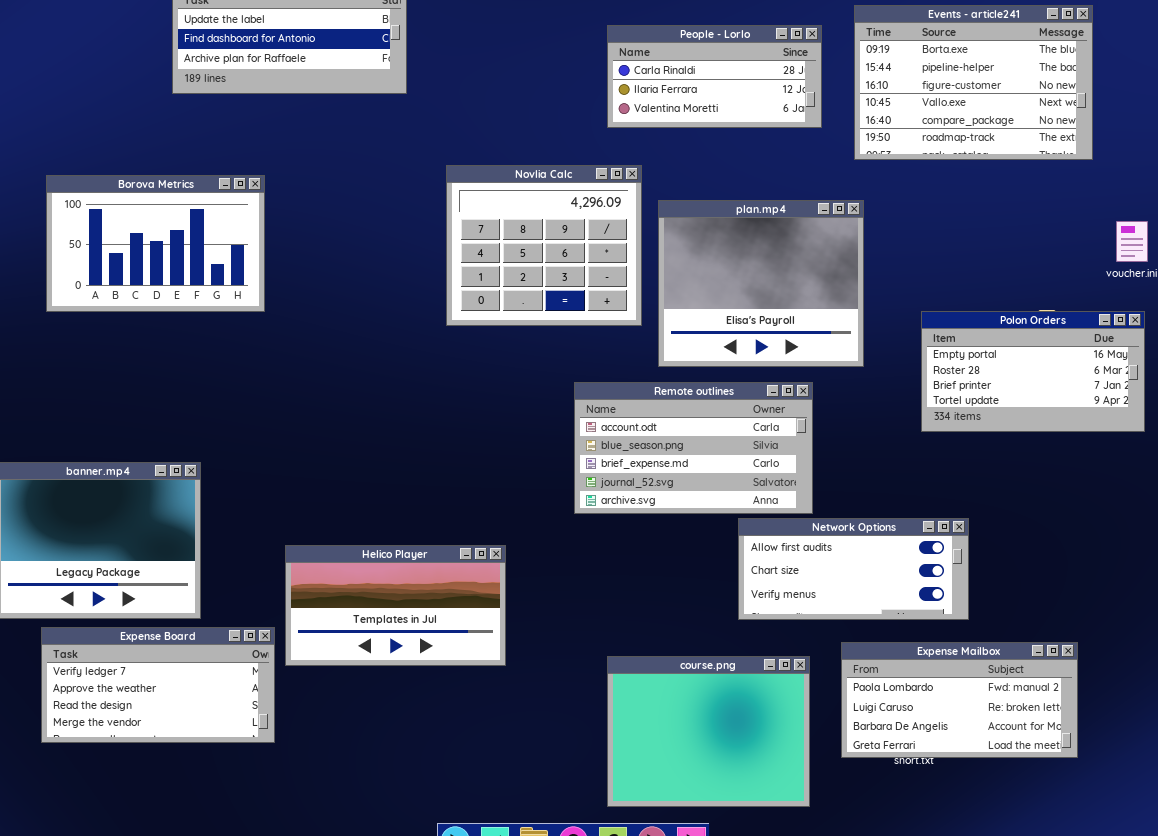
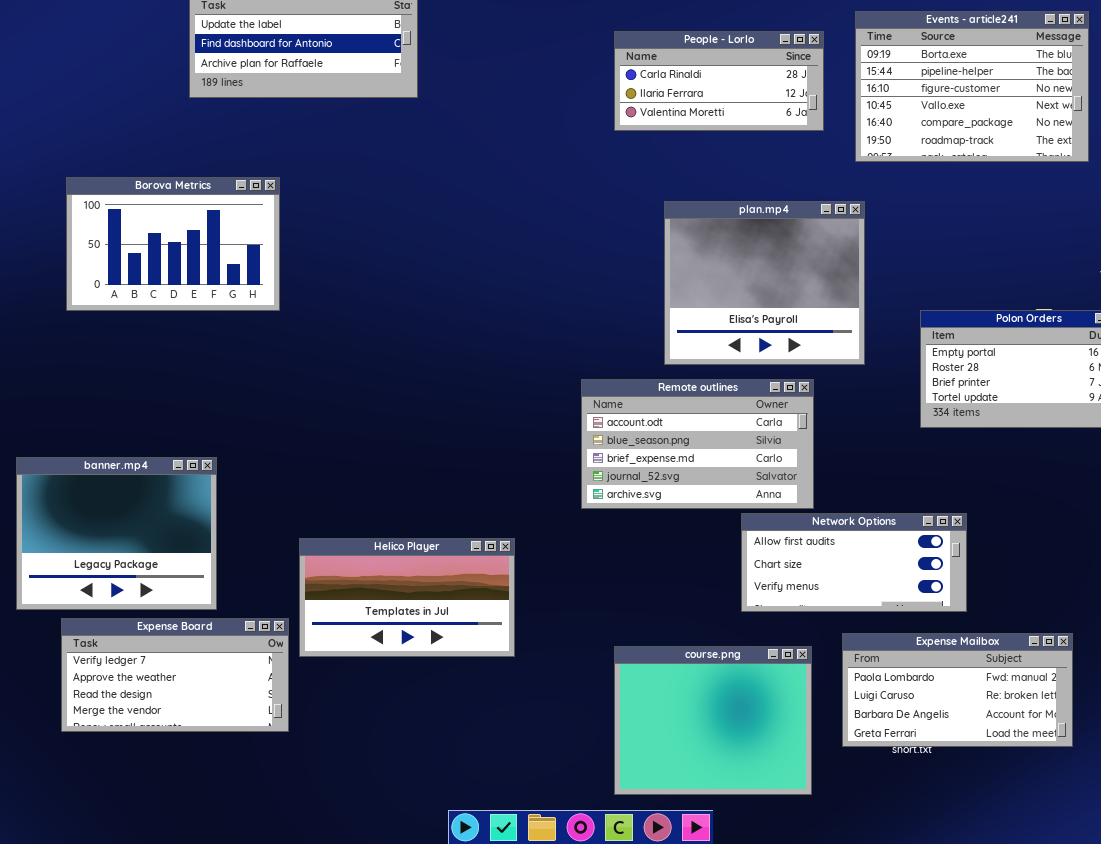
Novlia Calc: [446,165,642,326] -> none, closed

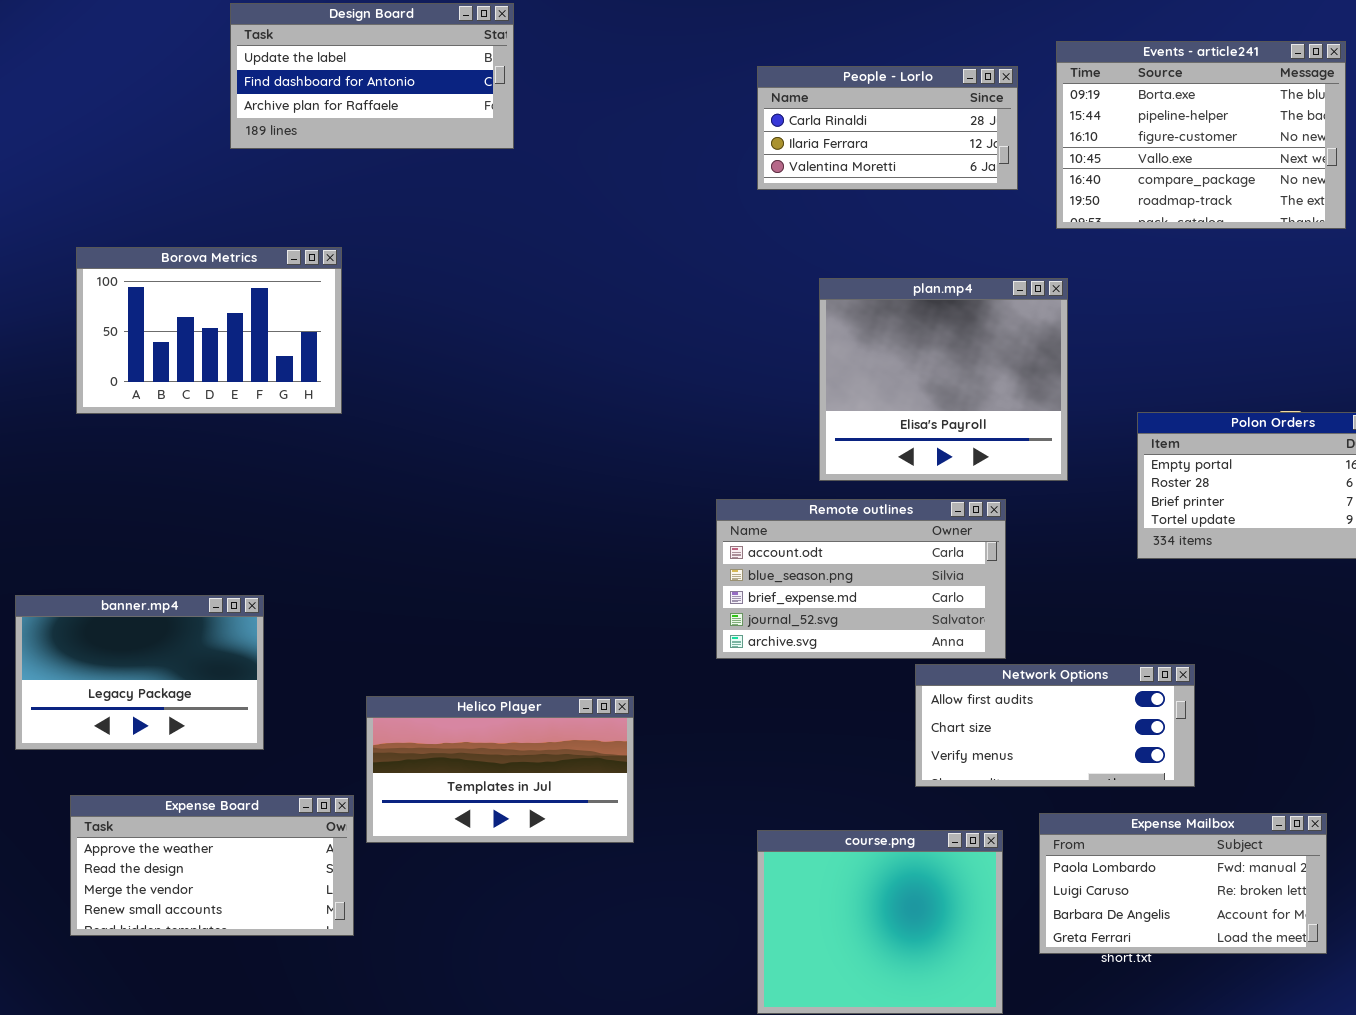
banner.mp4: [16,457,217,610] -> [15,595,264,750], resized
Expense Board: [61,618,289,732] -> [70,795,354,936], scrolled down 1 row

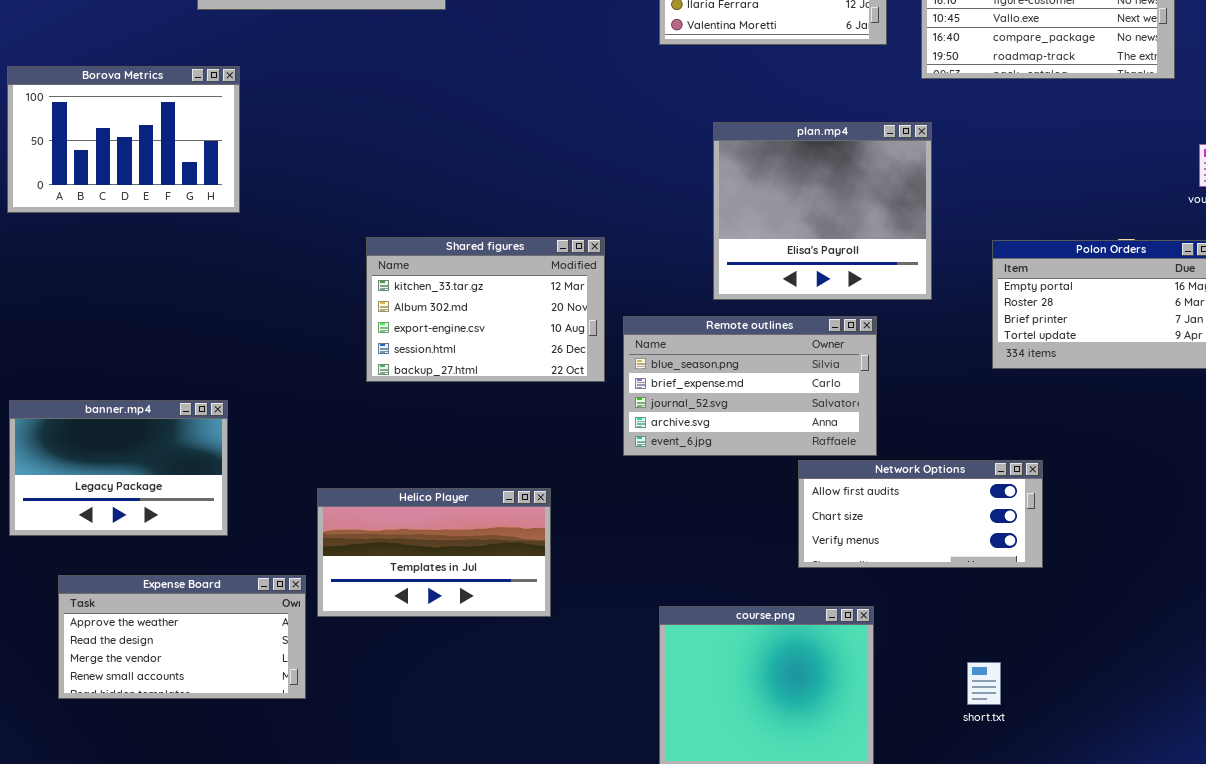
Borova Metrics: [76,247,342,414] -> [7,66,240,213], moved
Shared figures: none -> [366,237,605,382], opened
Remote outlines: [716,499,1006,659] -> [623,316,877,456], scrolled down 1 row
Expense Mailbox: [1039,813,1327,954] -> none, closed

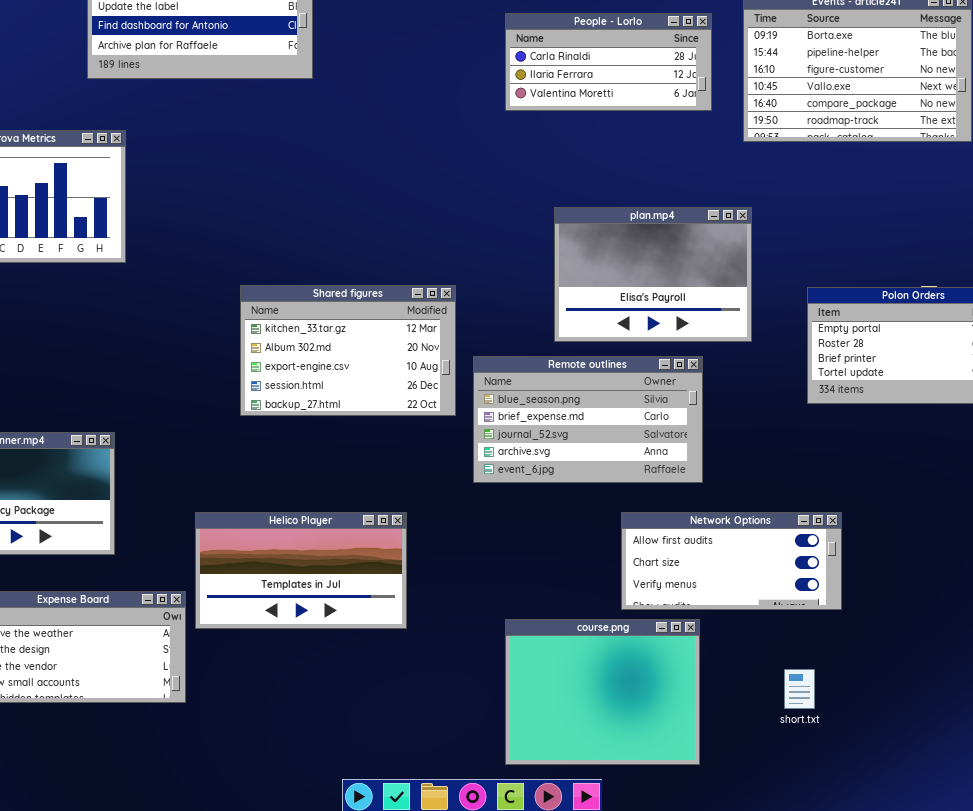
plan.mp4: [713,122,932,300] -> [554,207,752,342], resized
Network Options: [798,460,1043,568] -> [621,512,842,610], moved

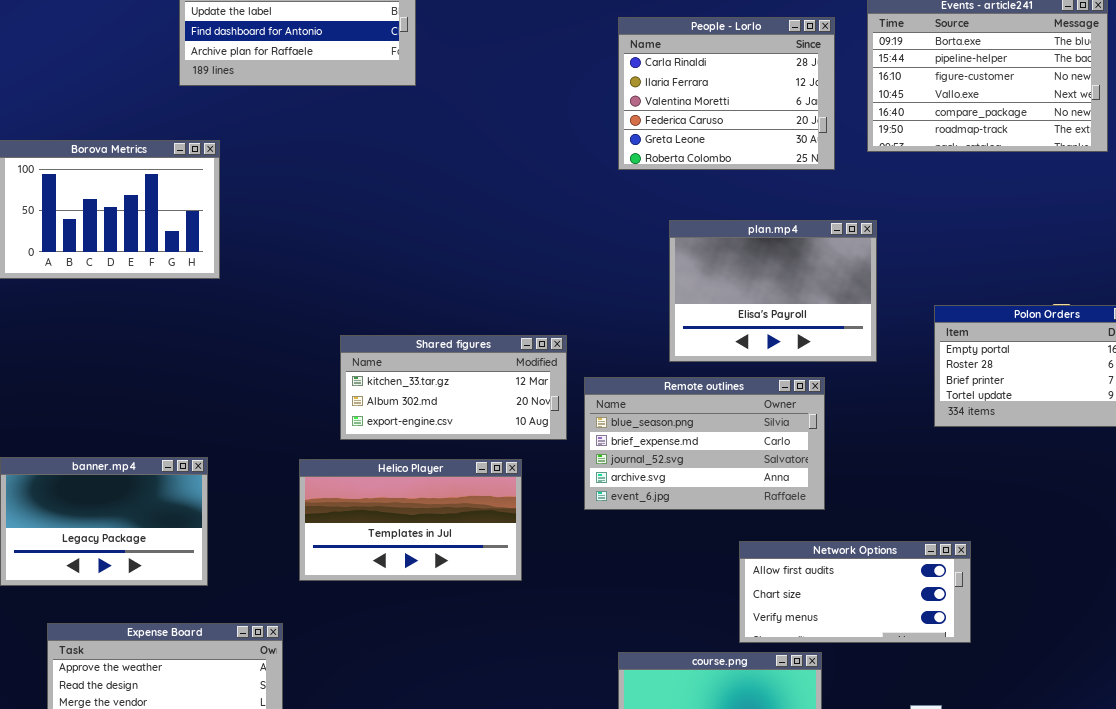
People - Lorlo: [505,13,712,111] -> [618,17,835,170], resized
Shared figures: [240,285,456,416] -> [340,335,567,440], resized
Helico Player: [195,512,407,629] -> [299,459,522,581], moved

